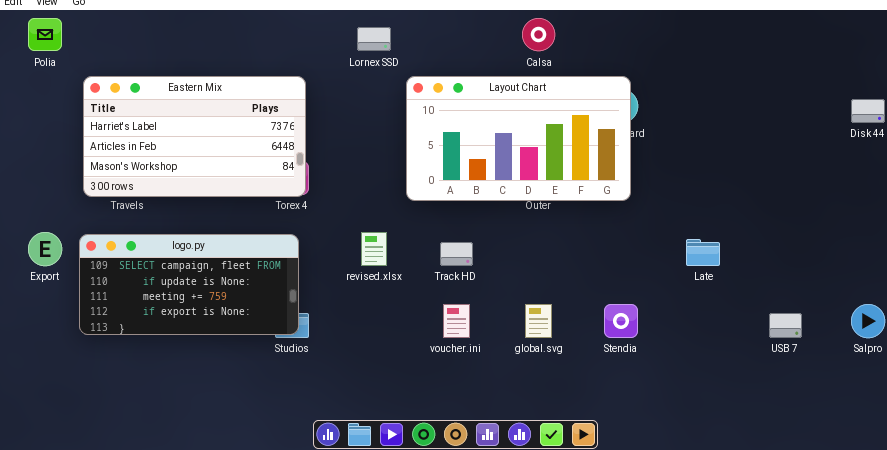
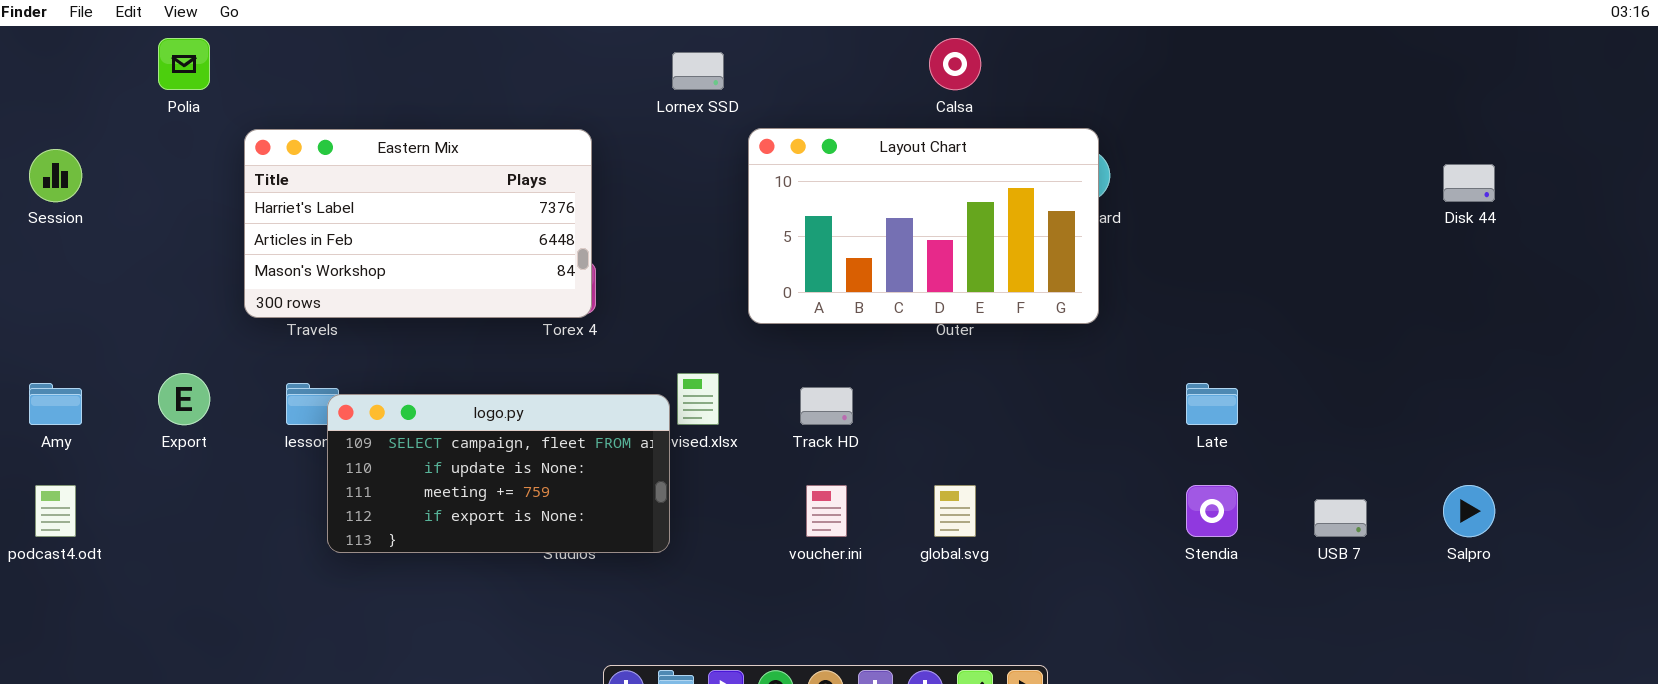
logo.py: [79,234,299,335] -> [327,394,670,553], moved
Stendia: [604,304,638,338] -> [1186,485,1238,537], moved

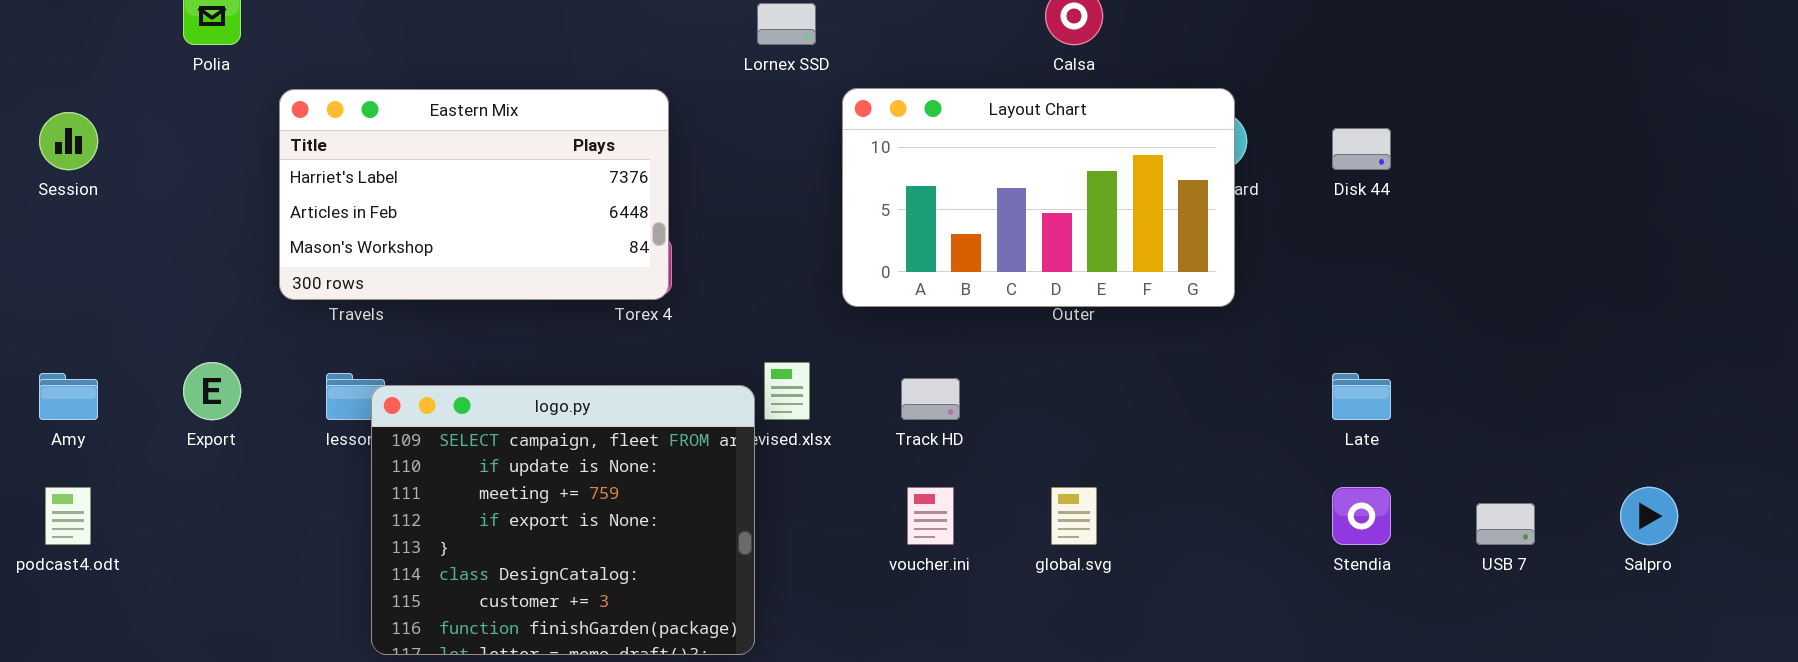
Disk 44: [1443,164,1495,202] -> [1332,128,1391,170], moved
logo.py: [327,394,670,553] -> [371,385,755,655], resized

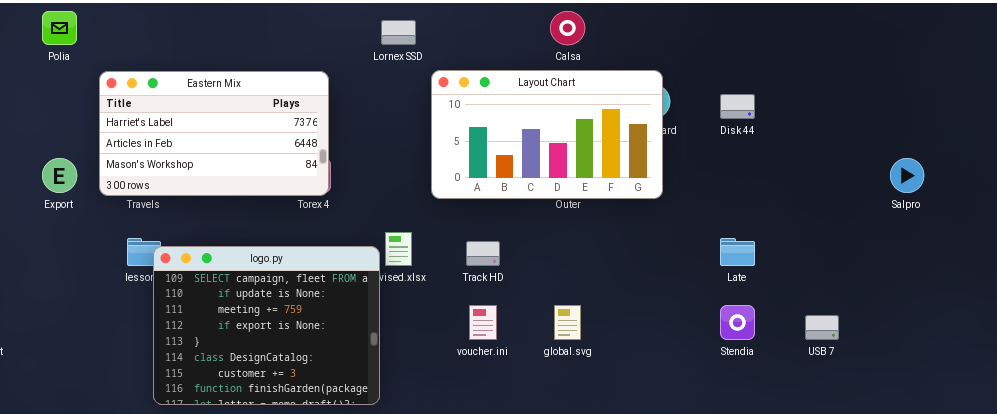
Export: [183,362,241,420] -> [42,158,77,193], moved
Salpro: [1620,487,1678,545] -> [890,158,924,193], moved

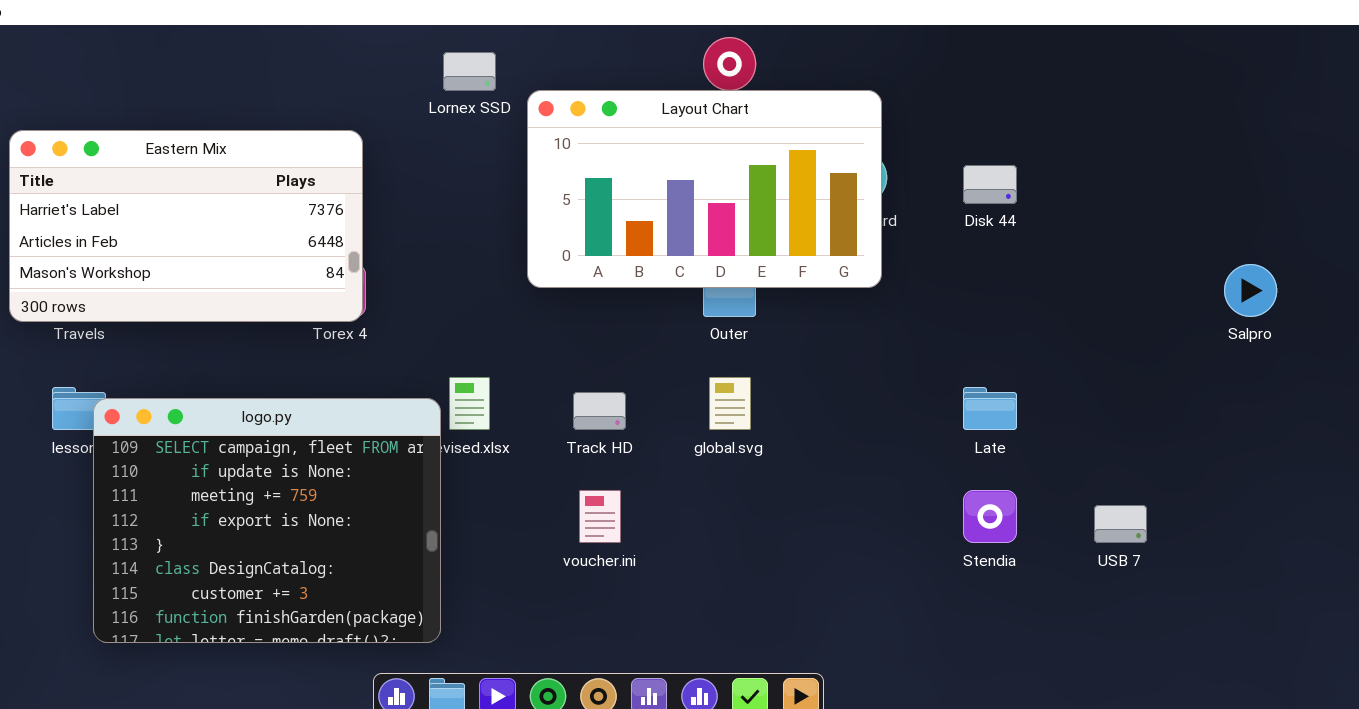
Layout Chart: [431,70,663,199] -> [527,90,882,288], moved
global.svg: [554,305,581,340] -> [709,377,751,430], moved

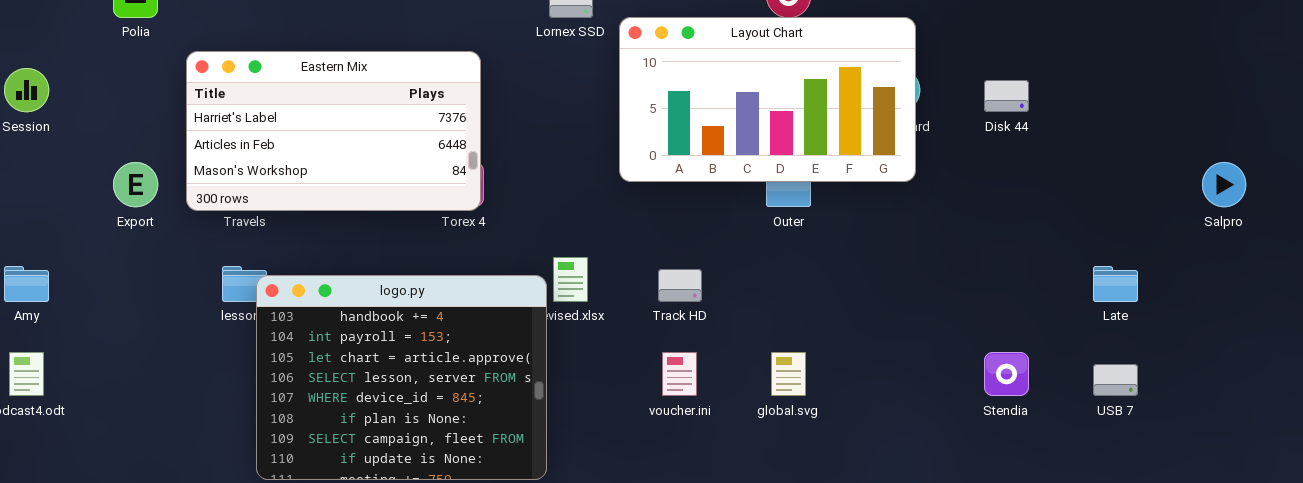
global.svg: [709,377,751,430] -> [771,352,806,396], moved
Late: [963,387,1017,430] -> [1093,266,1138,302], moved
logo.py: [93,398,441,643] -> [256,275,547,480], scrolled up 6 rows

